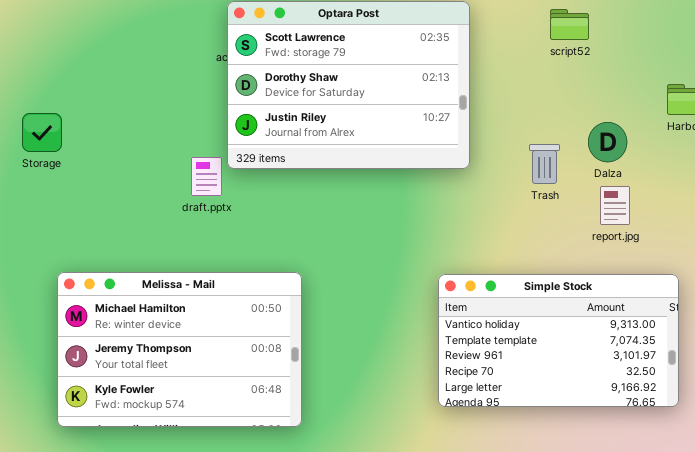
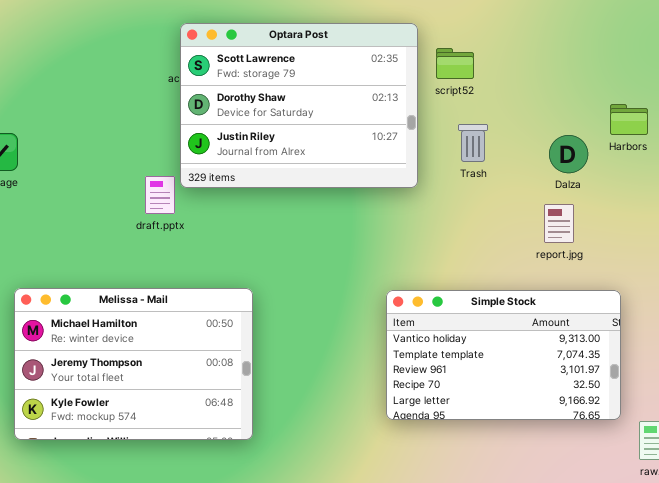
script52: [550,9,589,40] -> [436,48,474,79], moved
Dalza: [588,122,627,162] -> [549,135,588,173], moved
Trash: [529,144,560,184] -> [458,124,488,162], moved

